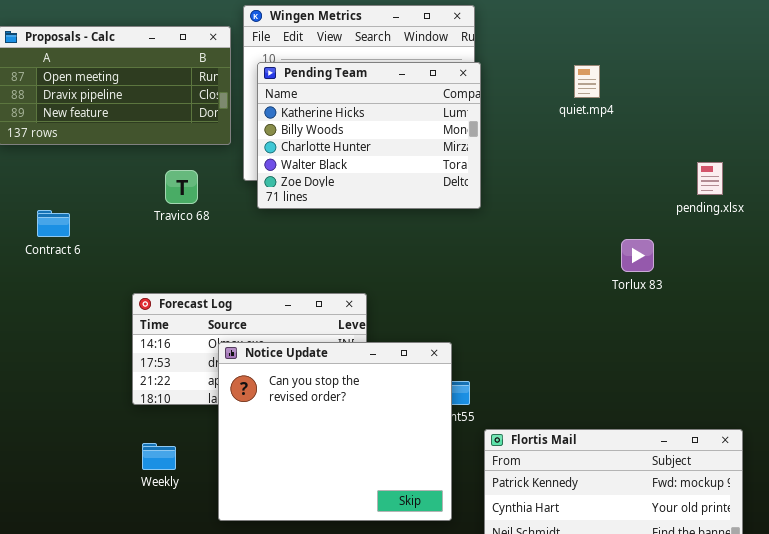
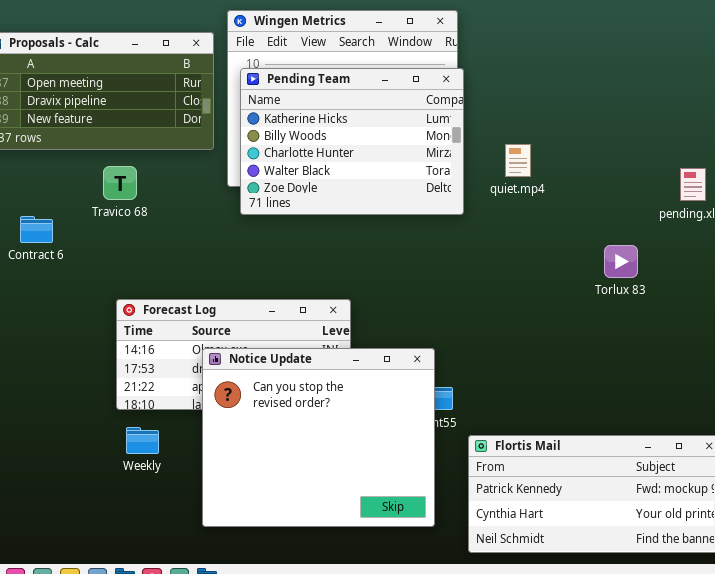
quiet.mp4: [574,65,600,98] -> [505,144,531,177], moved
Travico 68: [165,170,198,204] -> [103,166,137,200], moved
Weekly: [142,443,176,470] -> [126,427,159,454], moved

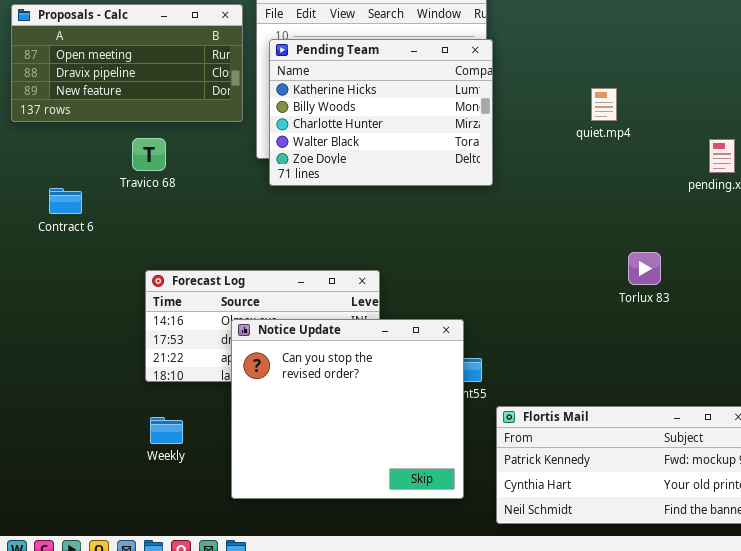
quiet.mp4: [505,144,531,177] -> [591,88,617,121], moved
Torlux 83: [604,245,638,278] -> [628,252,661,285], moved
Weekly: [126,427,159,454] -> [150,417,183,444], moved

